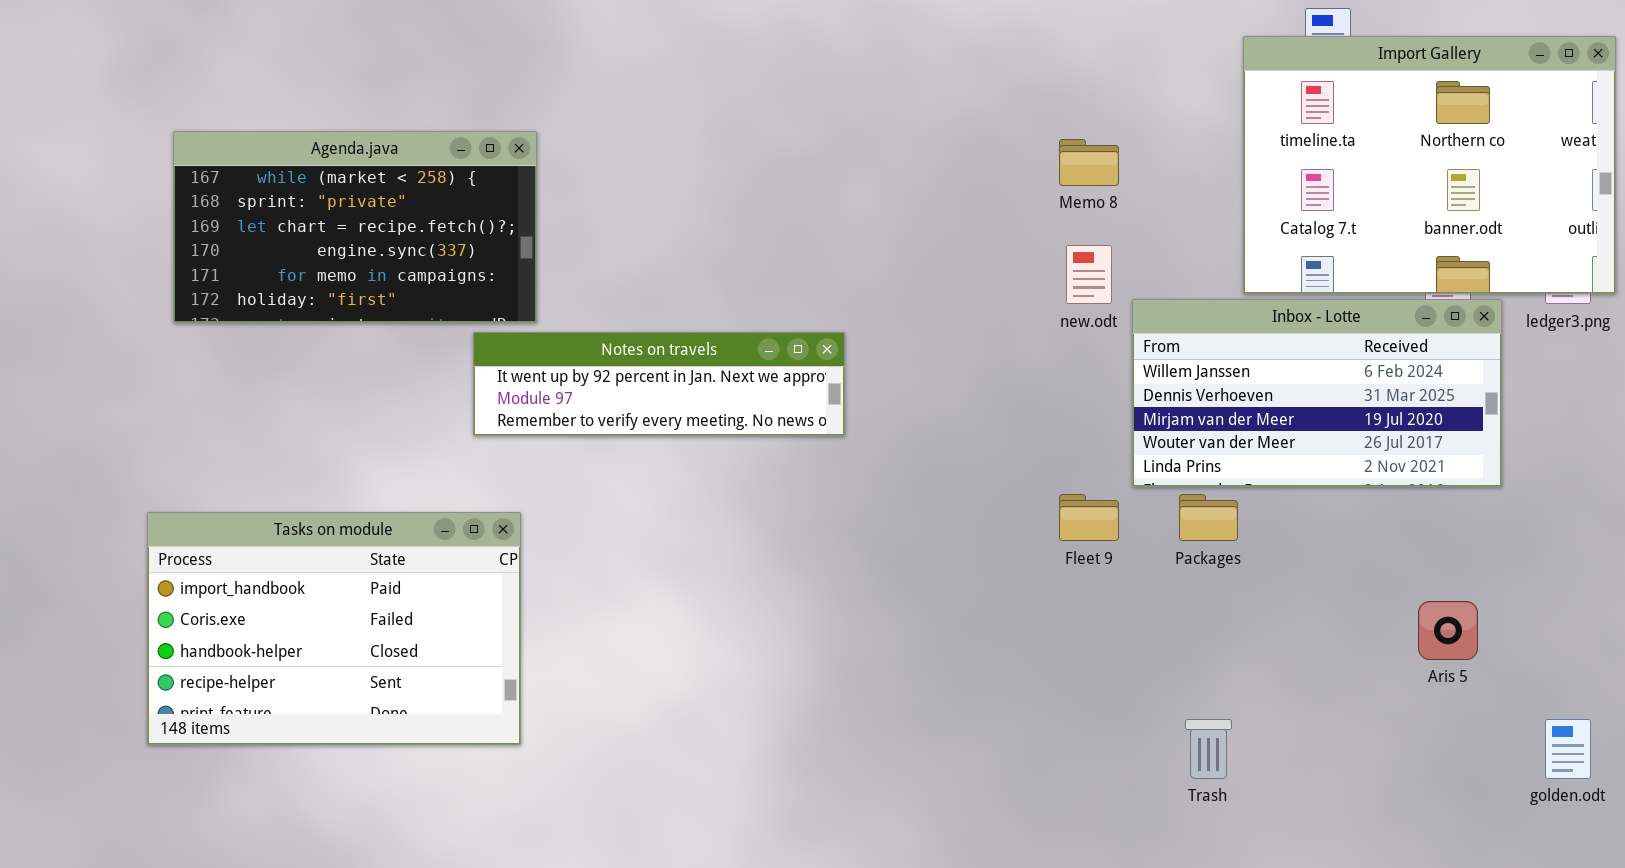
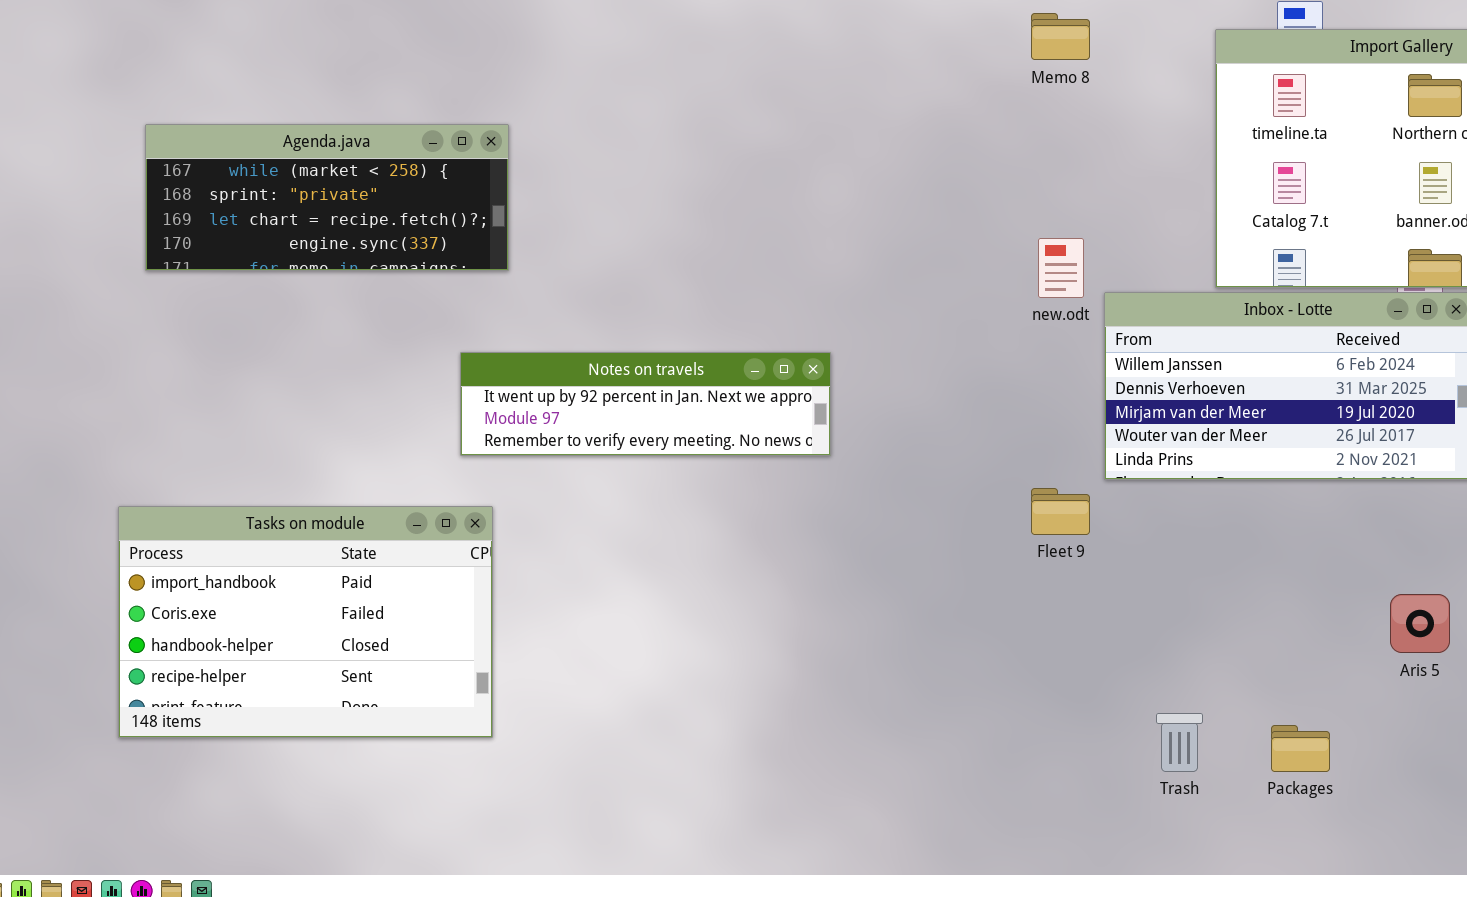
Agenda.java: [173,131,537,323] -> [145,124,509,271], resized
Memo 8: [1059,139,1119,186] -> [1031,13,1090,60], moved
Notes on travels: [473,332,845,436] -> [460,352,831,456], moved
Packages: [1179,494,1238,541] -> [1271,725,1330,772], moved

